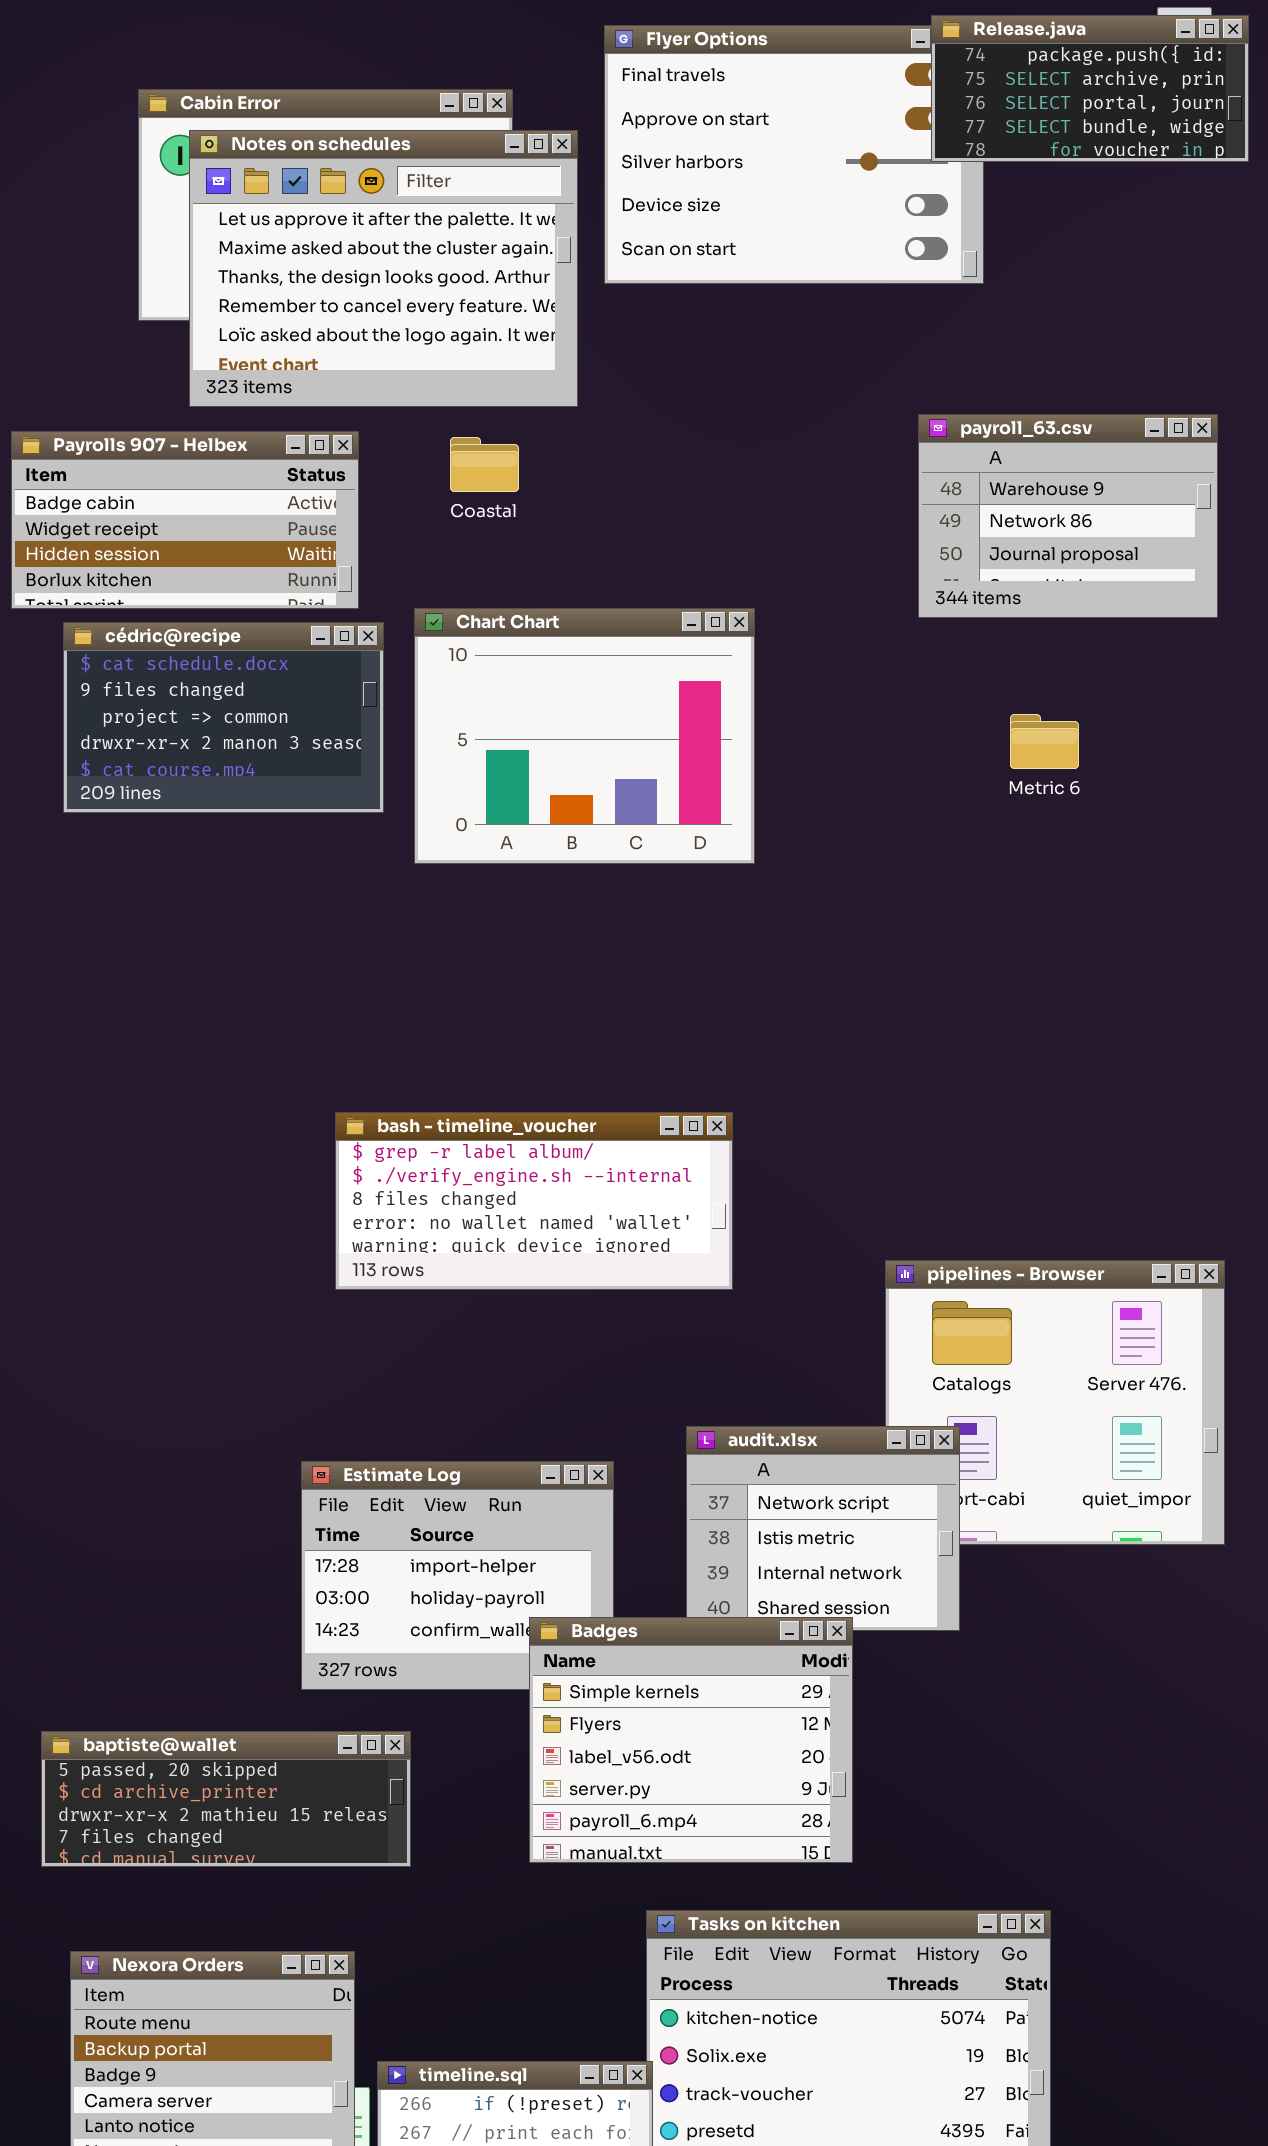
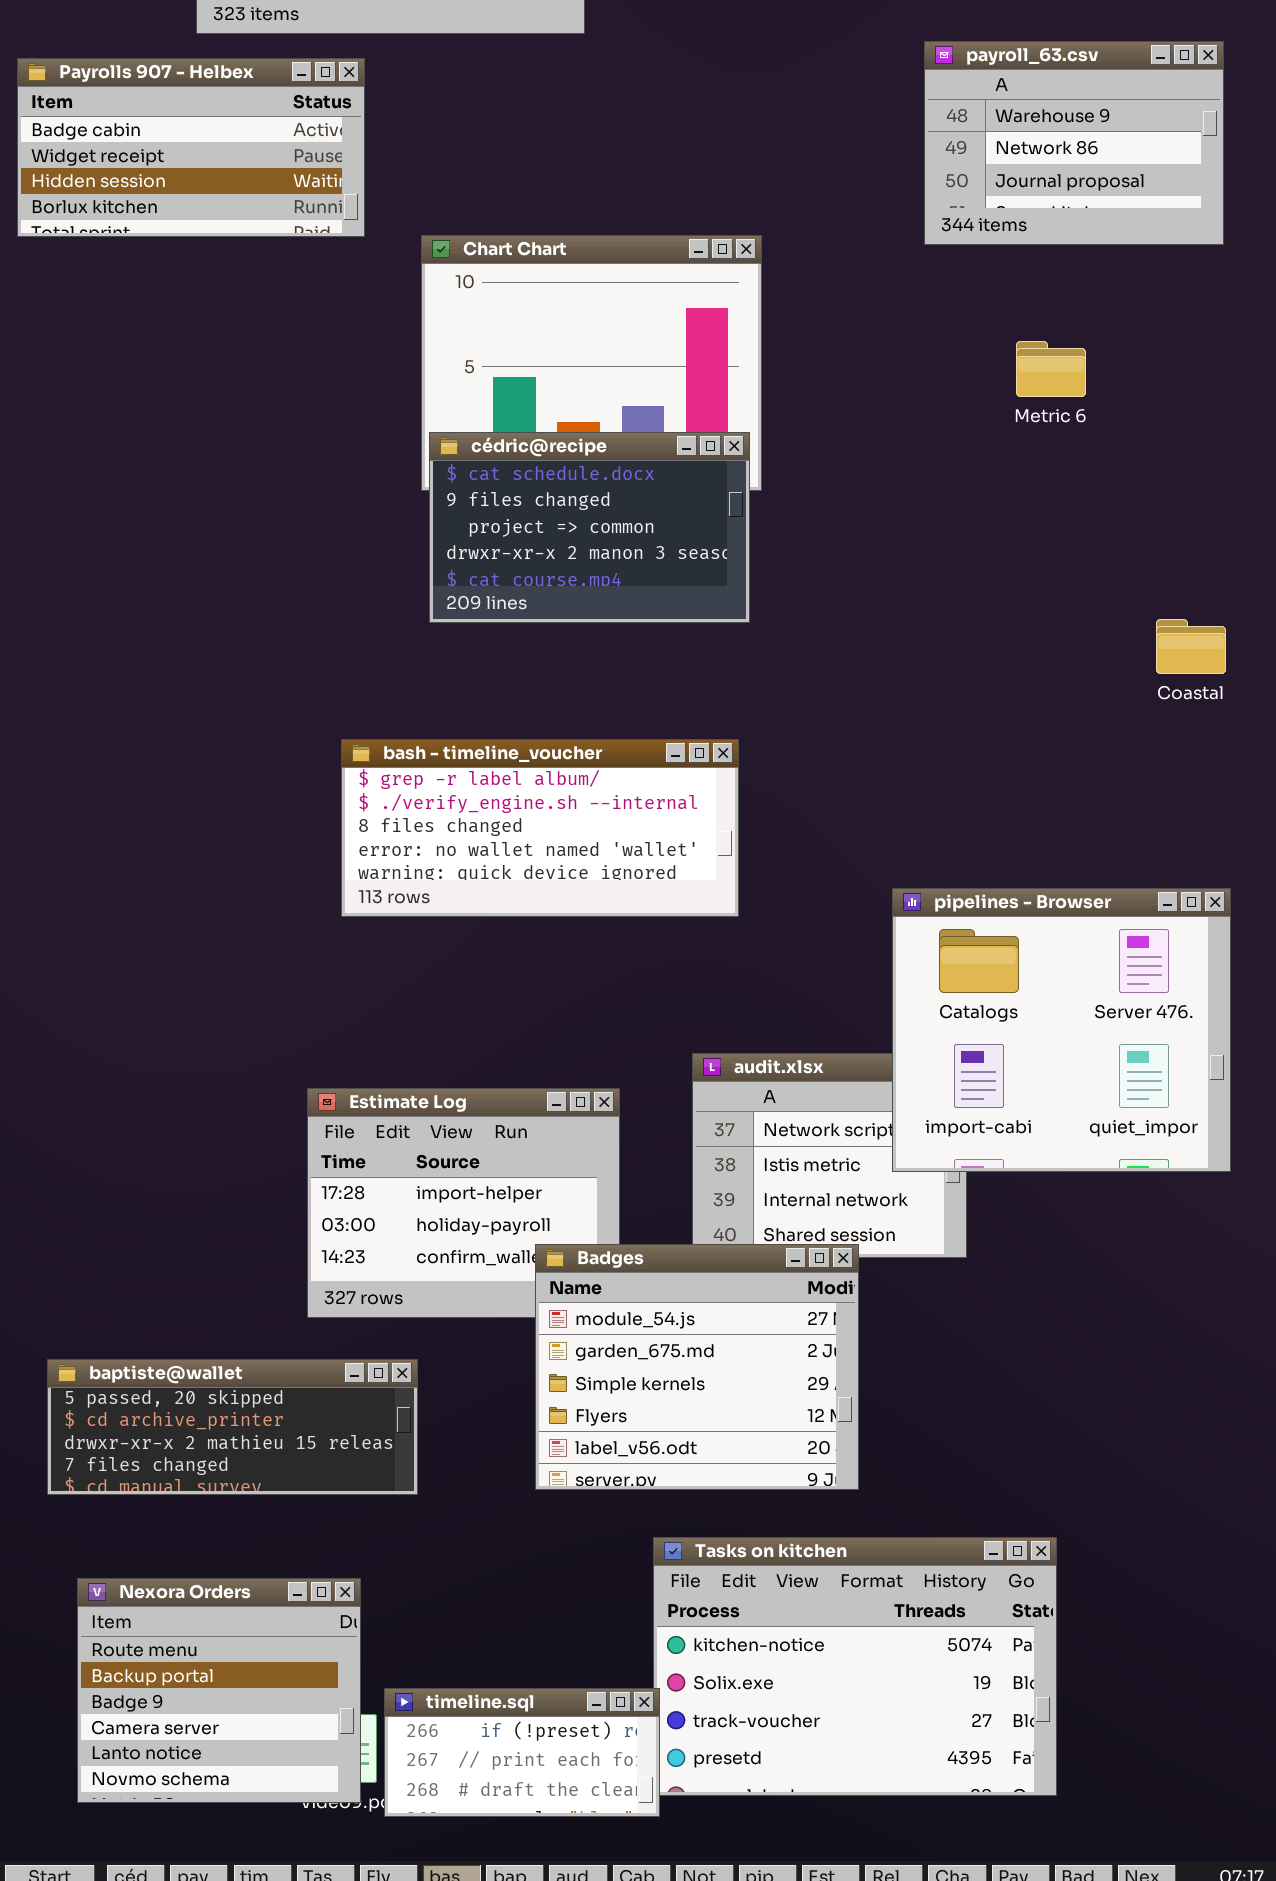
Coastal: [450,437,519,492] -> [1156,619,1226,674], moved
cédric@recipe: [63,622,384,813] -> [429,432,750,623], moved
pipelines - Browser: [885,1260,1225,1545] -> [892,888,1231,1172], raised
Badges: [529,1617,853,1863] -> [535,1244,859,1490], scrolled up 2 rows

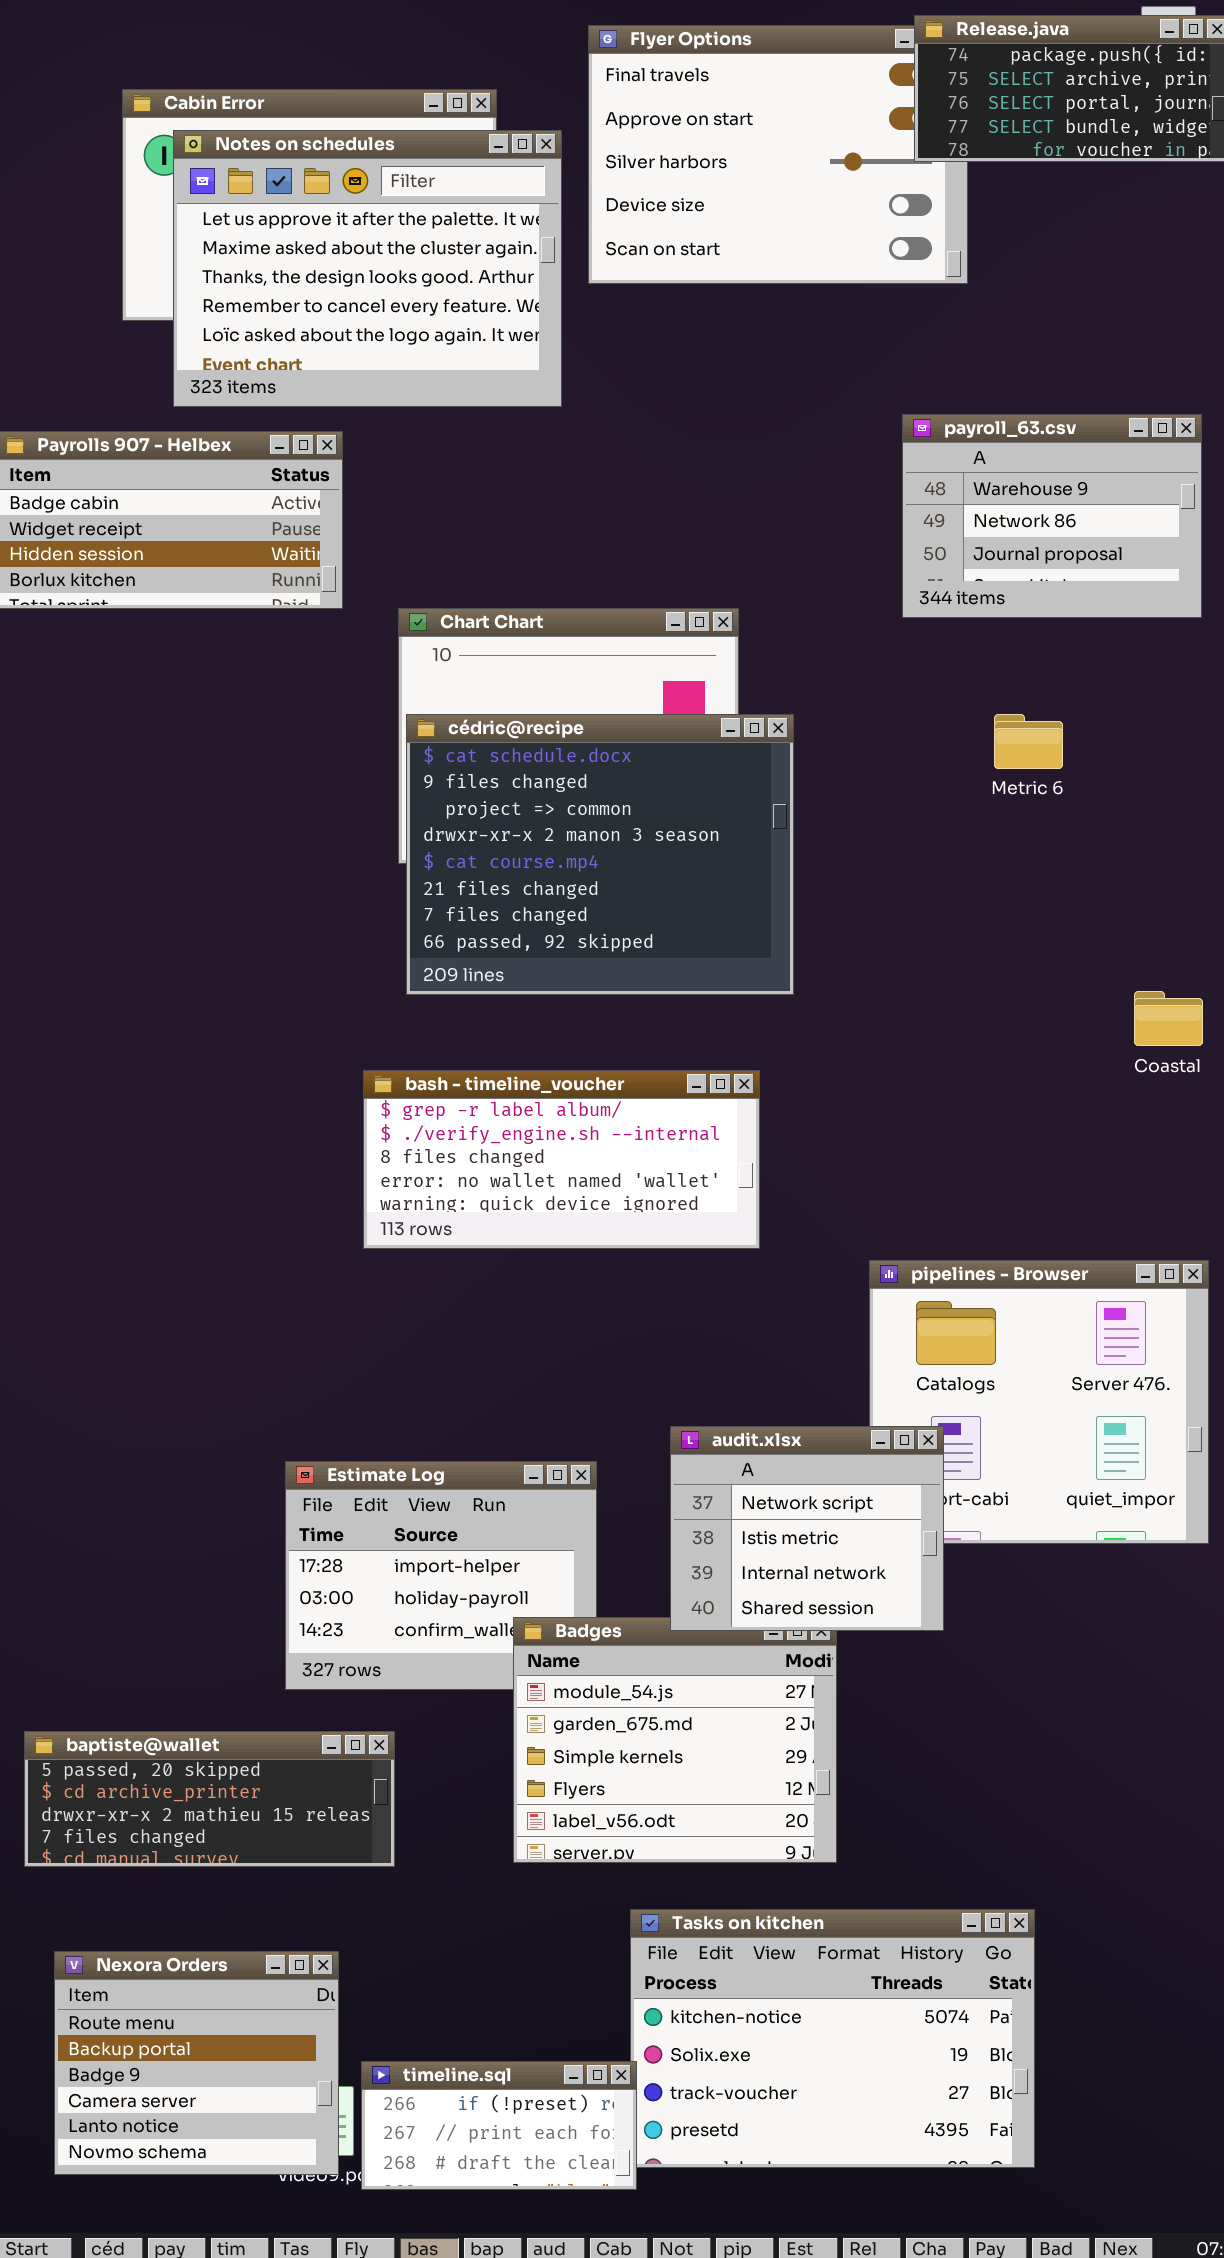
cédric@recipe: [429,432,750,623] -> [406,714,794,995], resized
bash - timeline_voucher: [341,739,739,917] -> [363,1070,760,1249], moved
audit.xlsx: [692,1053,967,1258] -> [670,1426,944,1631], raised

